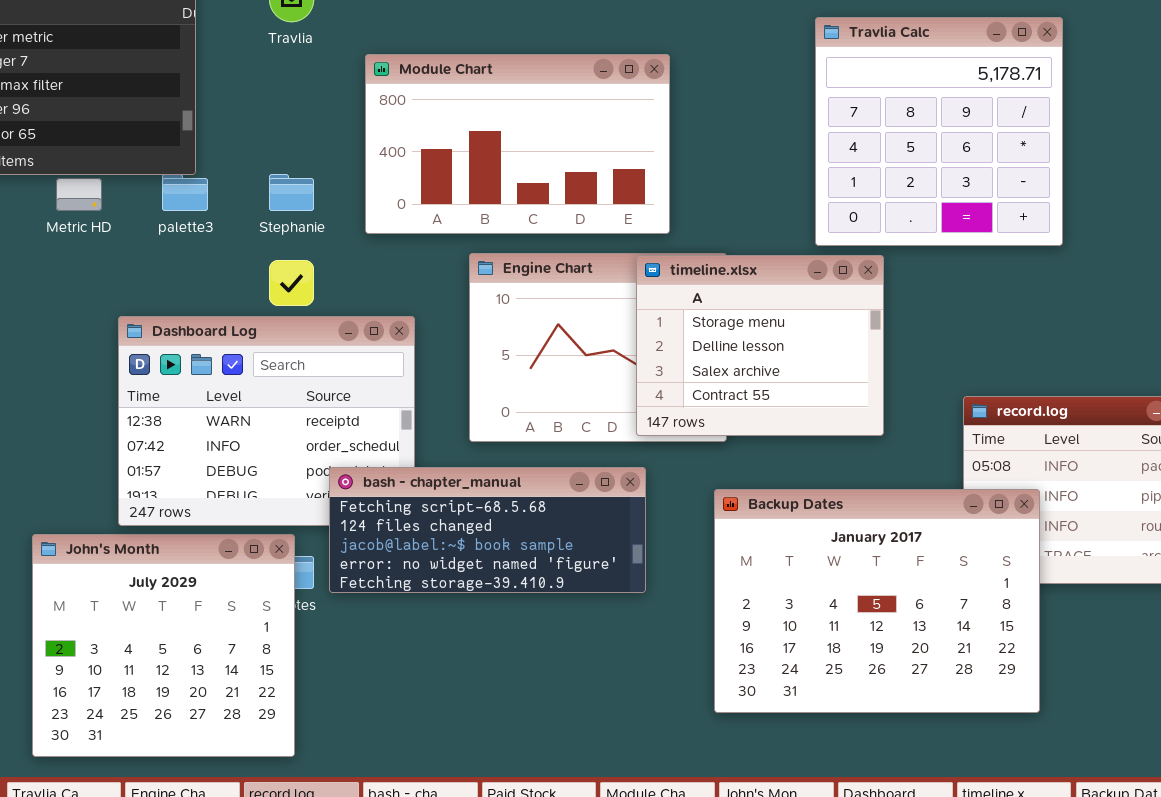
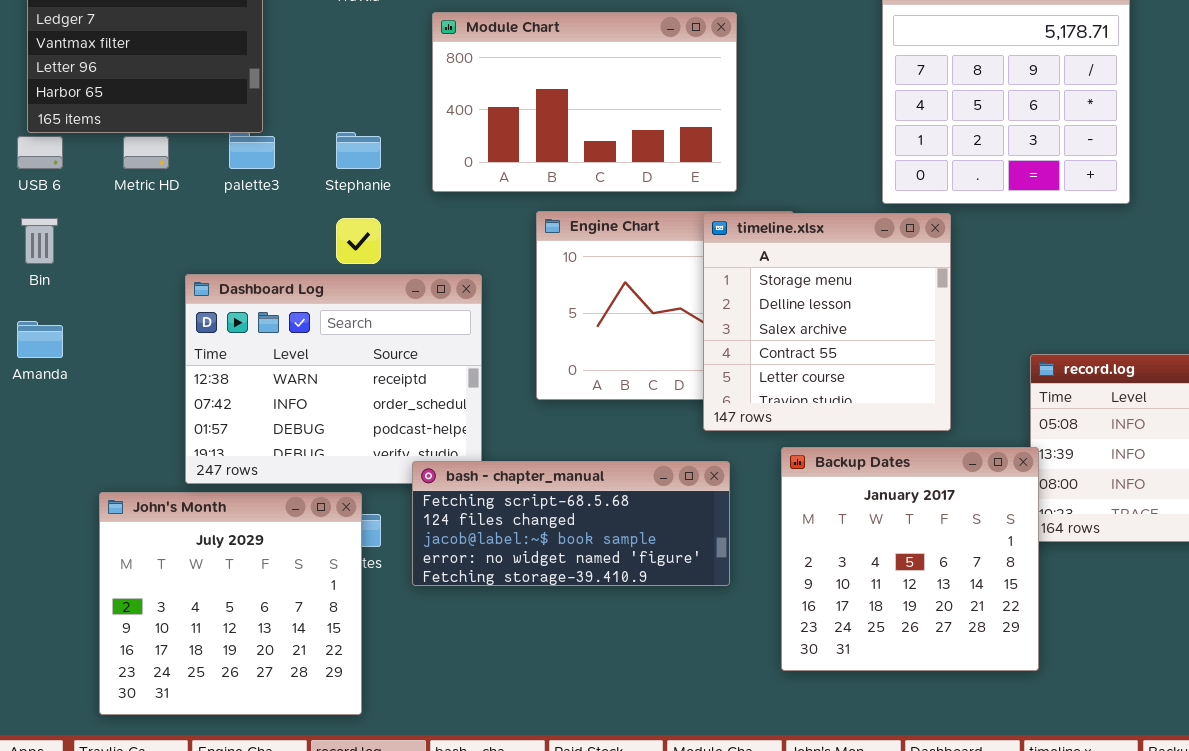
timeline.xlsx: [636,255,884,436] -> [703,213,951,431], resized
bash - chapter_manual: [329,467,646,593] -> [412,461,730,586], moved
Backup Dates: [714,489,1040,713] -> [781,447,1039,671], resized

